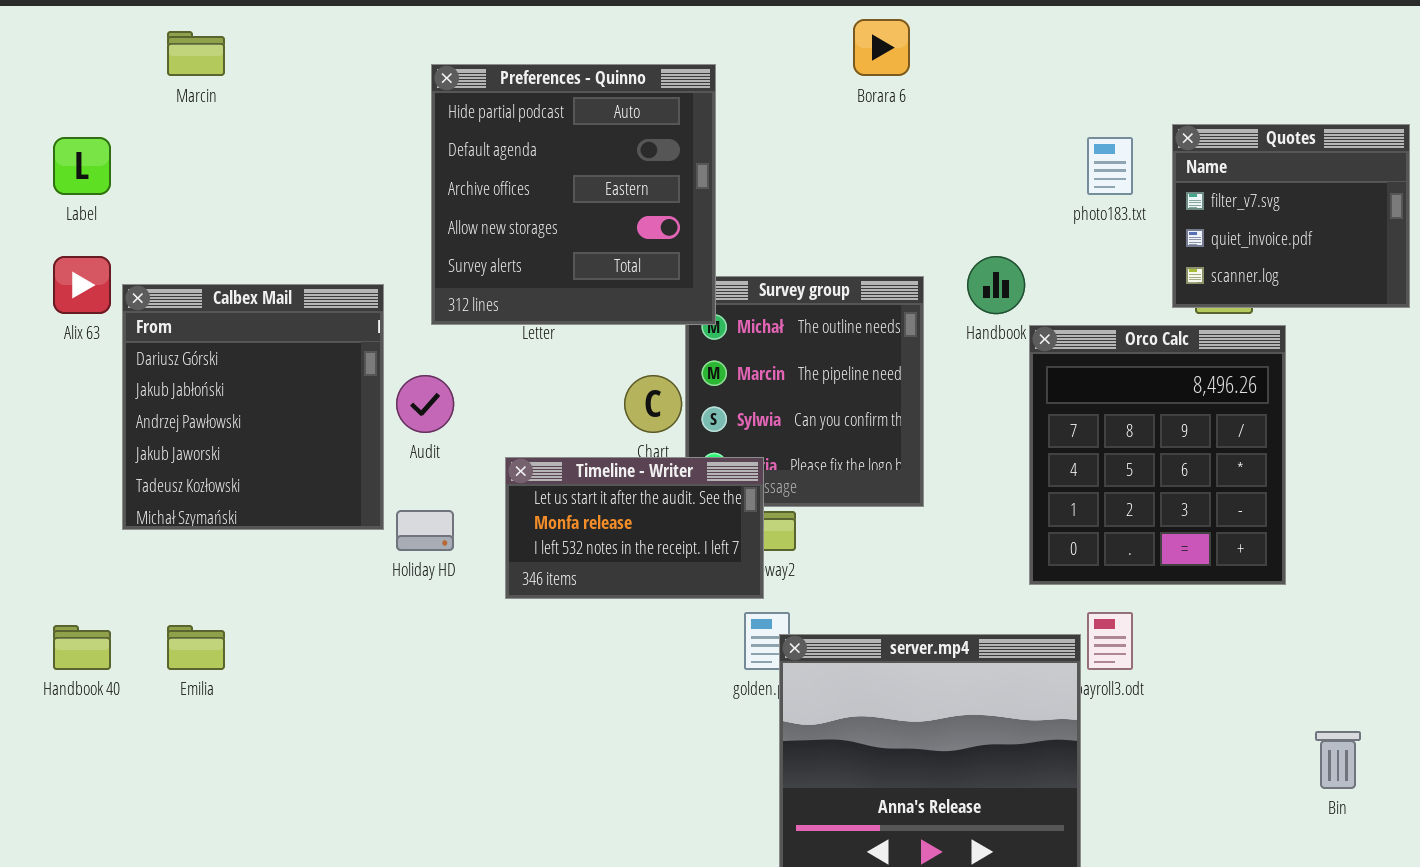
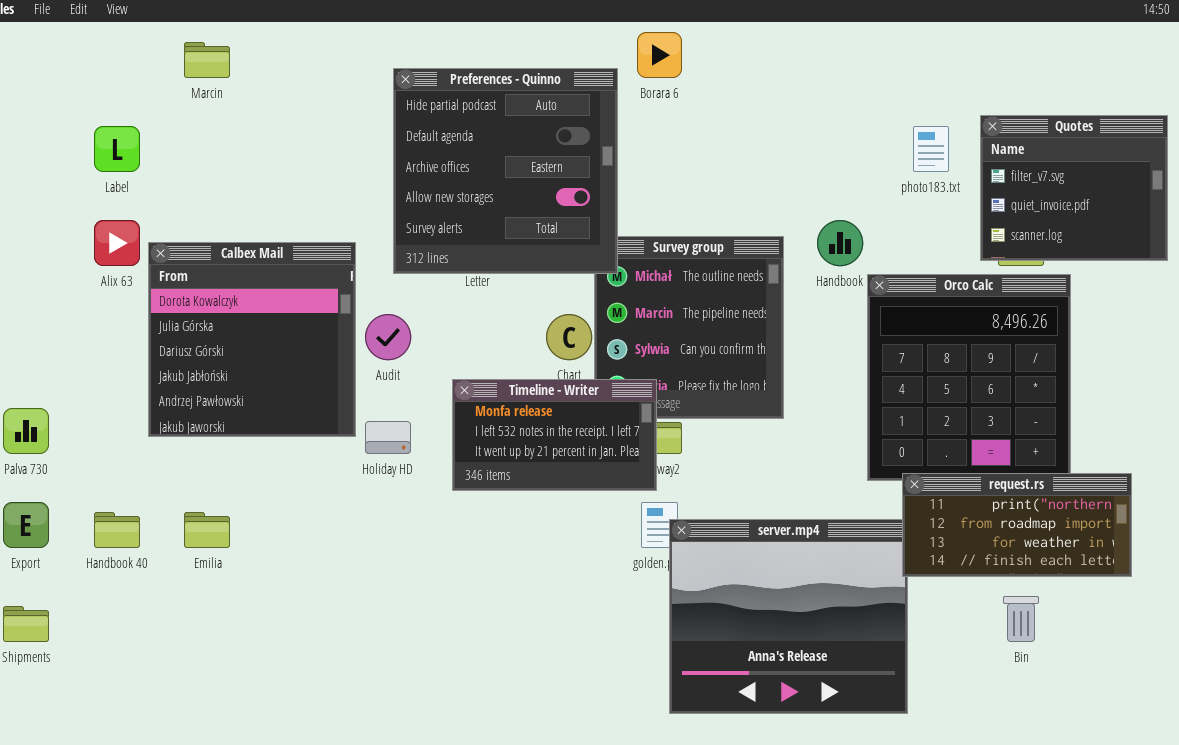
Borara 6: [853,19,910,76] -> [637,32,682,78], moved
Calbex Mail: [122,284,384,530] -> [148,242,356,437], scrolled up 2 rows
Timeline - Writer: [505,457,764,599] -> [452,379,657,491], scrolled down 1 row
request.rs: none -> [902,473,1132,577], opened
Bin: [1315,731,1361,789] -> [1003,596,1039,642], moved

